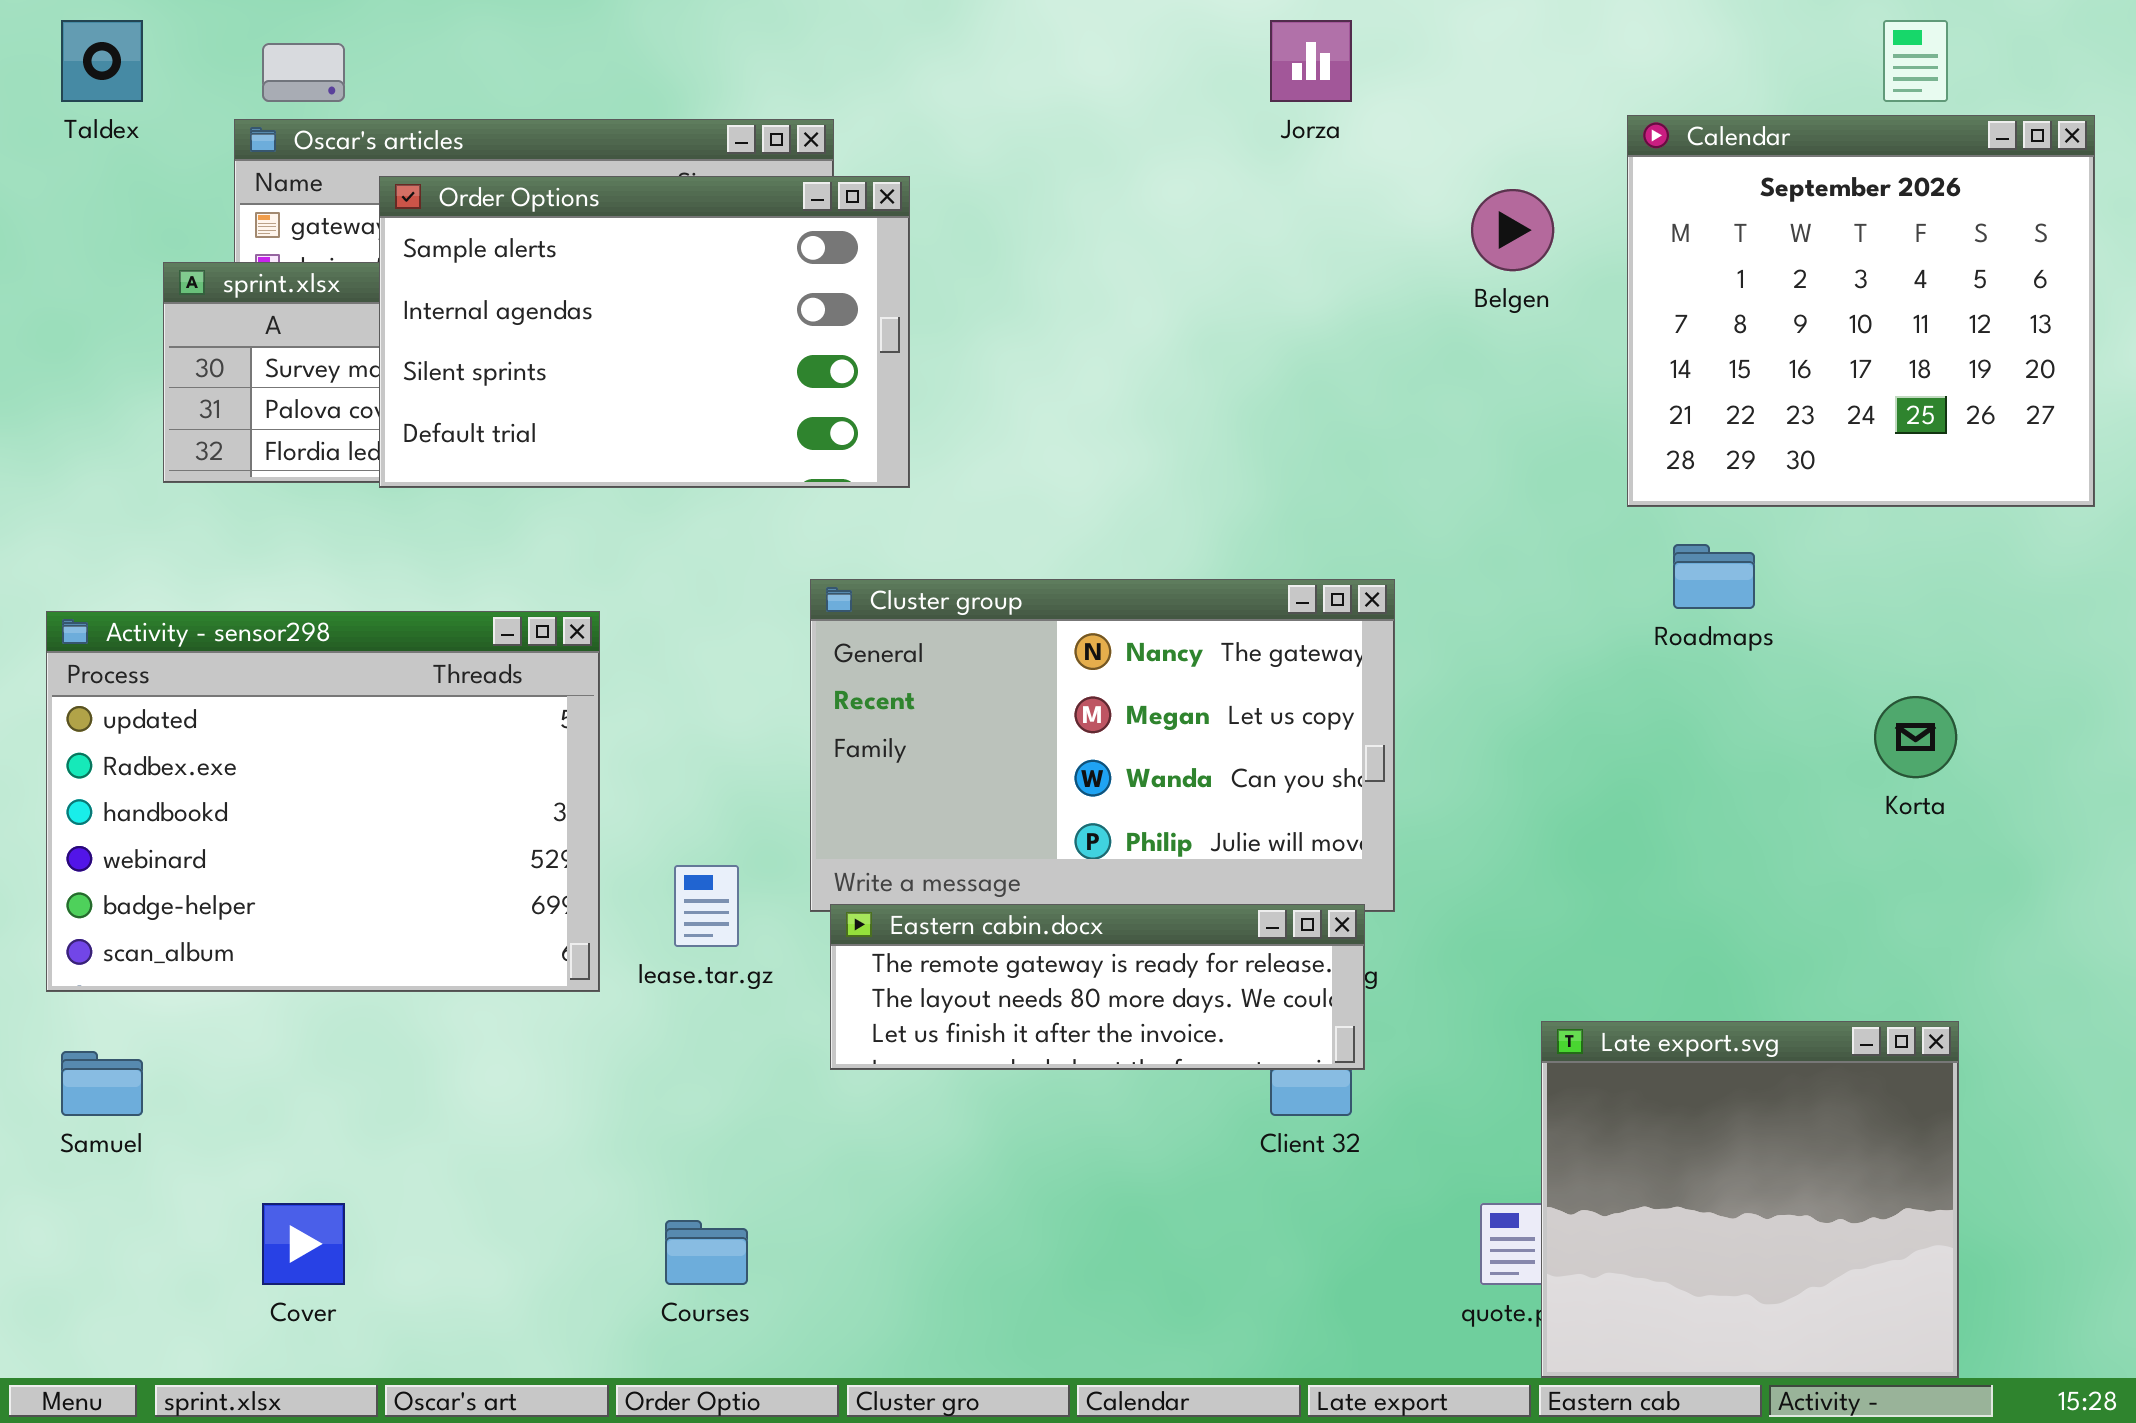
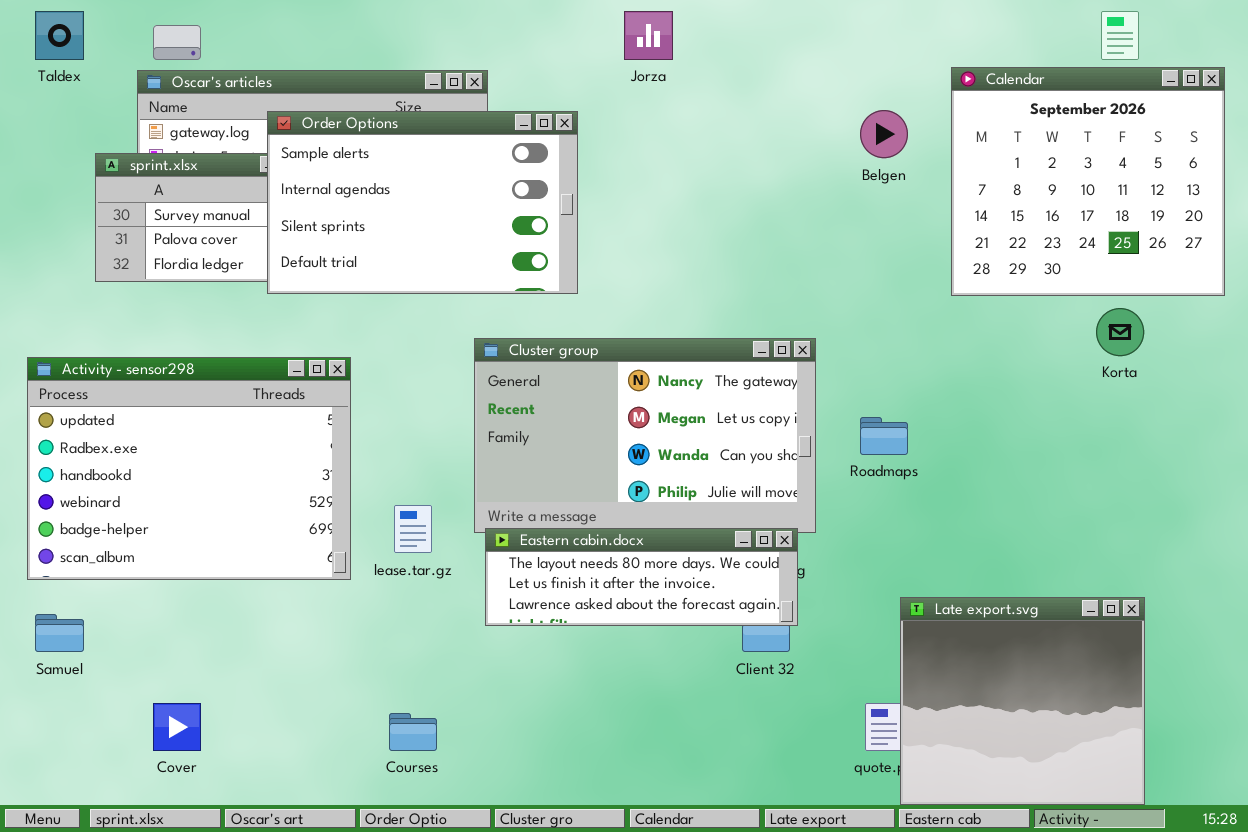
Jorza: [1270,20,1352,102] -> [624,11,673,60], moved
Order Options: [379,176,910,488] -> [267,111,578,294], moved
Roadmaps: [1673,544,1755,609] -> [860,417,908,455], moved
Korta: [1874,696,1957,778] -> [1096,308,1144,356], moved
Eastern cabin.docx: [830,904,1365,1070] -> [485,528,798,626], scrolled down 1 row

